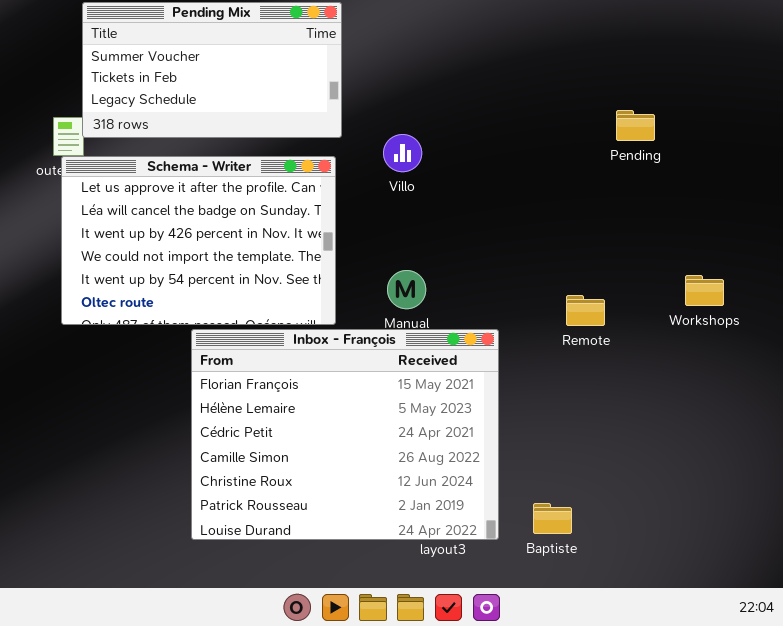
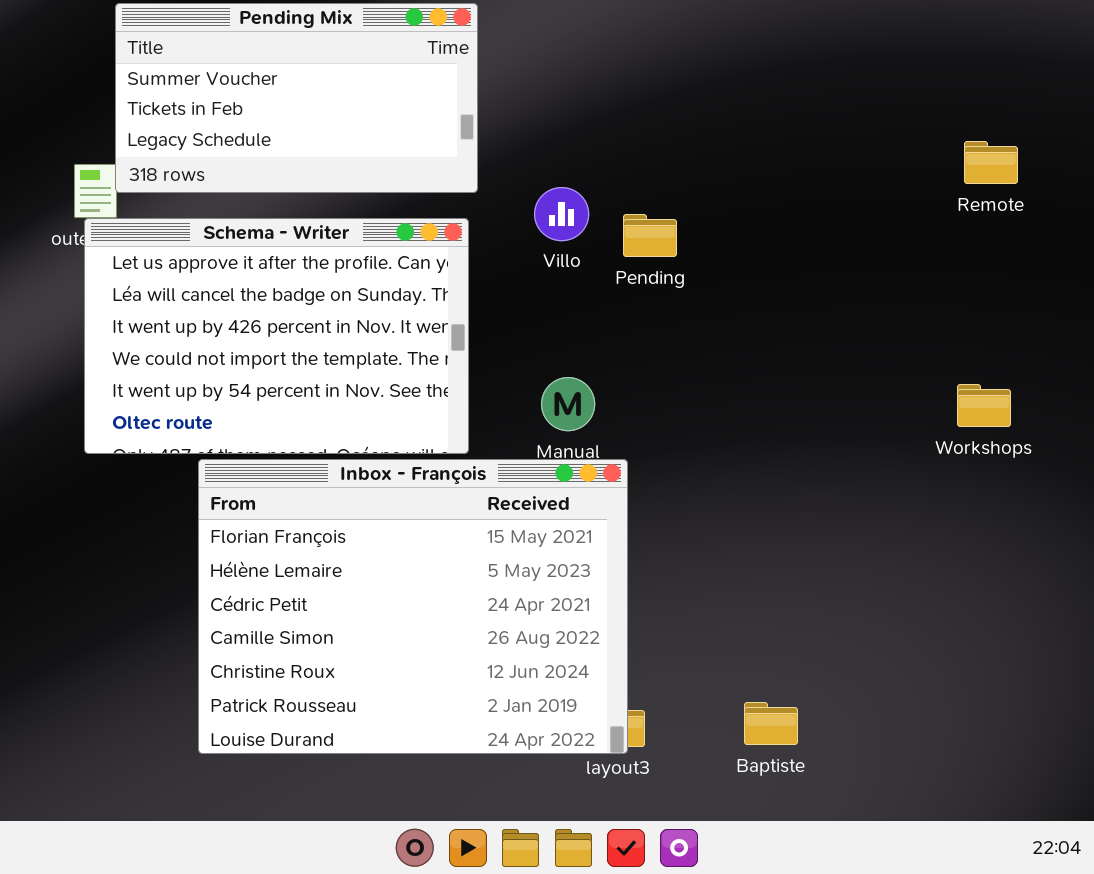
Pending: [616,110,655,141] -> [623,214,677,257], moved
Remote: [566,295,605,326] -> [964,141,1018,184], moved
Inbox - François: [191,329,499,540] -> [198,459,628,754], moved

